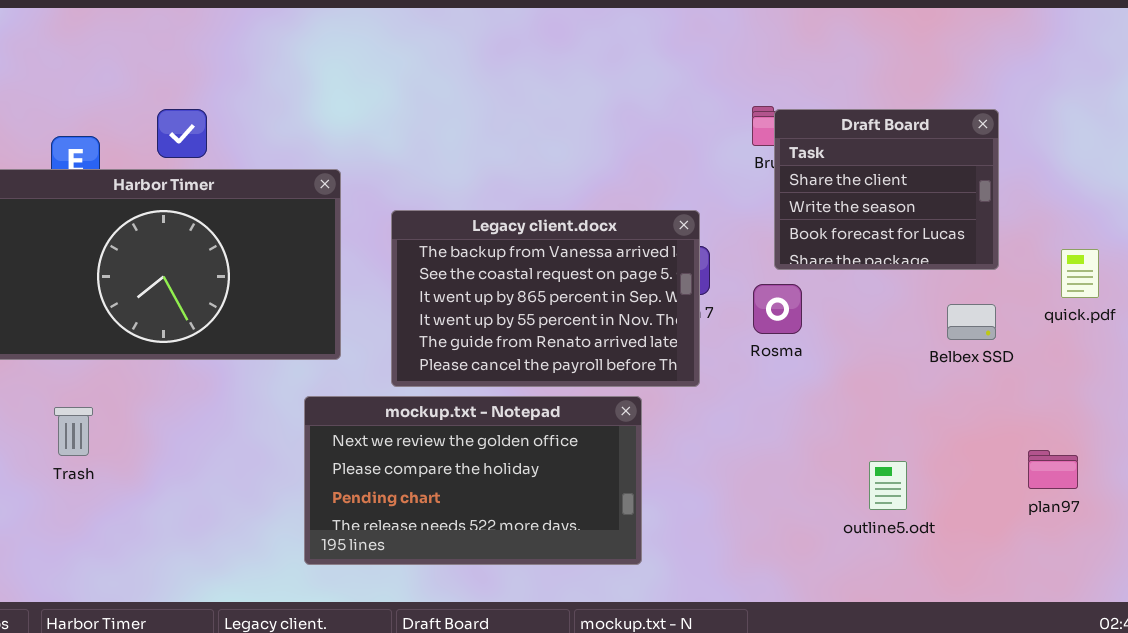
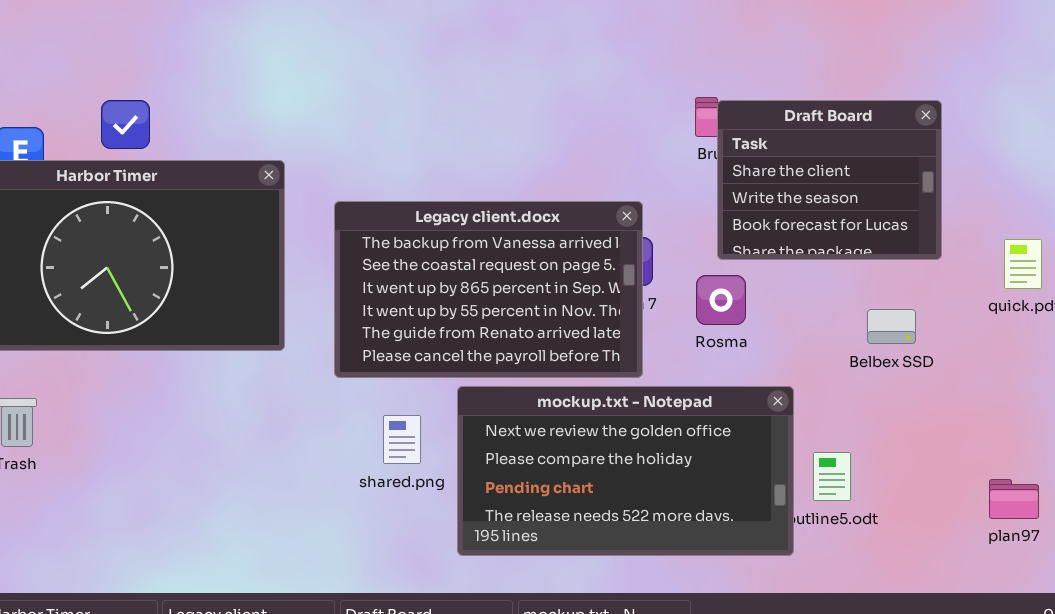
Belbex SSD: [947,304,996,340] -> [867,309,916,344], moved
mockup.txt - Notepad: [304,396,642,565] -> [457,386,794,556], moved
plan97: [1028,450,1078,489] -> [989,479,1039,519], moved

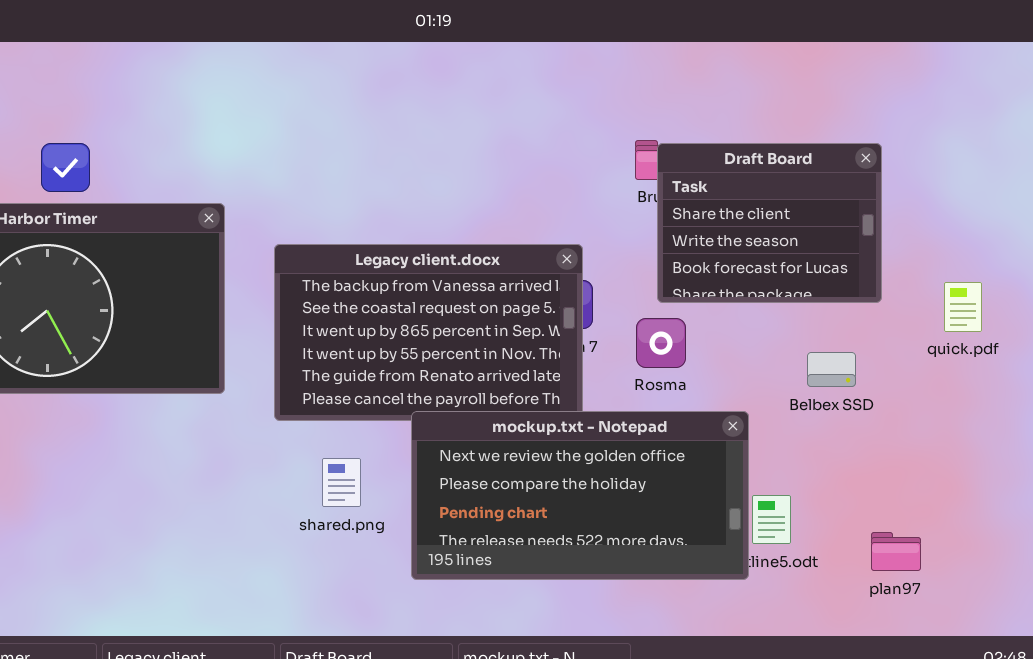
mockup.txt - Notepad: [457,386,794,556] -> [411,411,749,580], moved
plan97: [989,479,1039,519] -> [871,532,921,571], moved

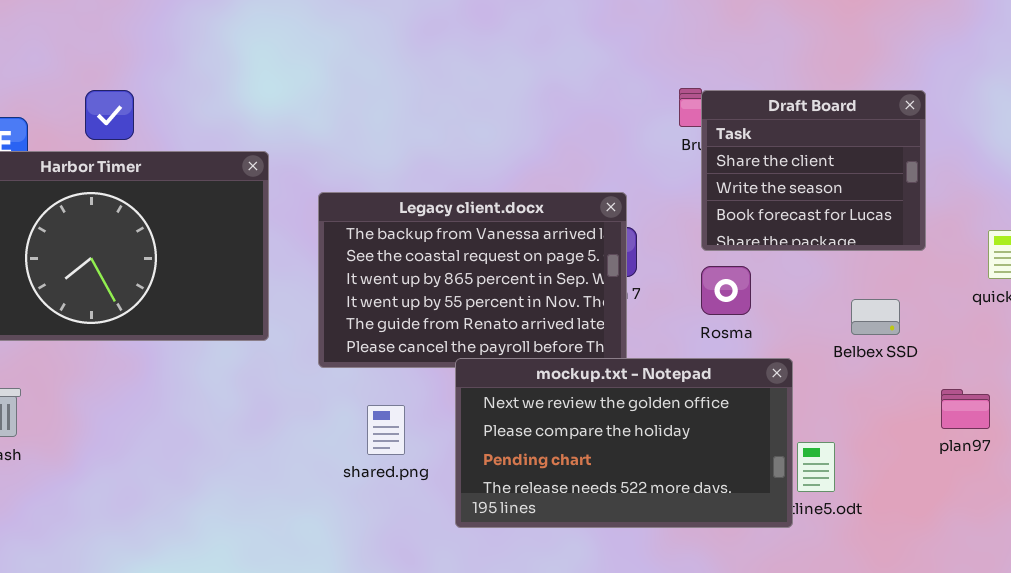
Rosma: [636,318,686,368] -> [701,266,751,315], moved
plan97: [871,532,921,571] -> [941,389,990,429], moved

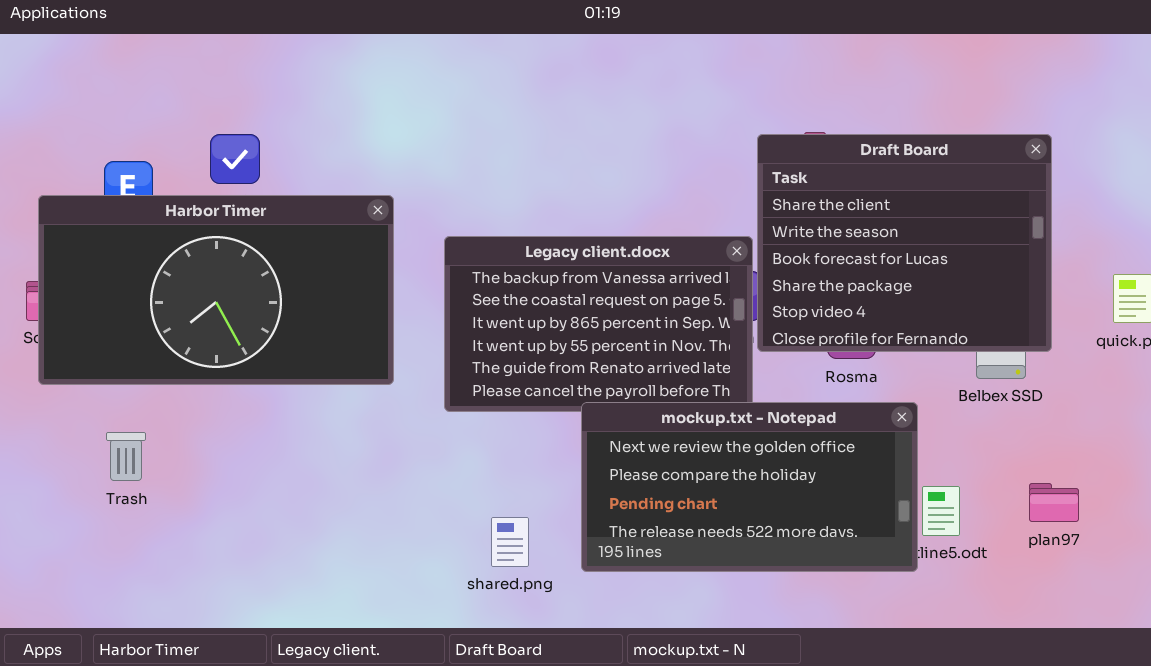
Draft Board: [701,90,926,251] -> [757,134,1052,352], resized
plan97: [941,389,990,429] -> [1029,483,1079,522], moved
shared.png: [367,405,405,455] -> [491,517,529,567], moved

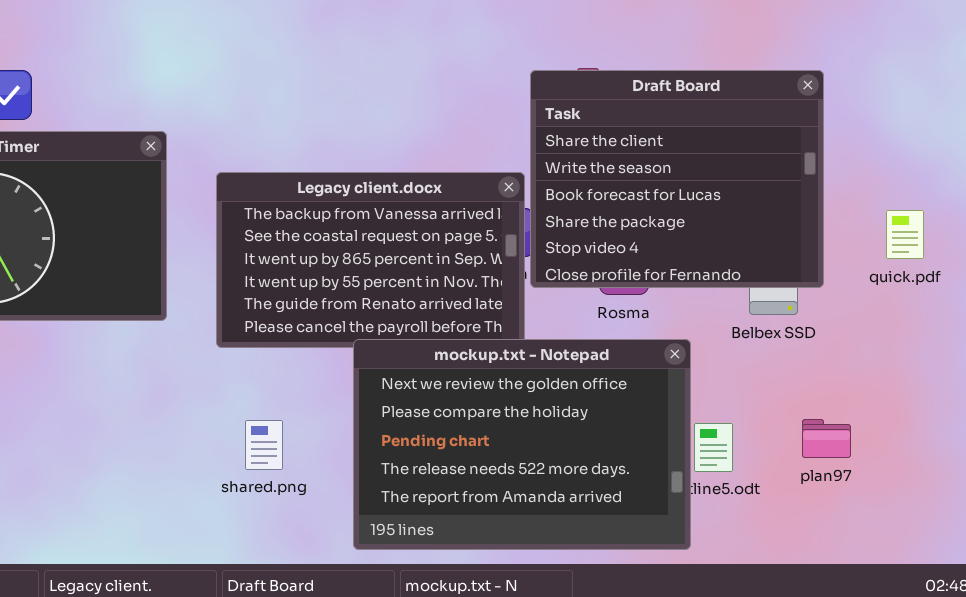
mockup.txt - Notepad: [581,402,918,572] -> [353,339,691,550], resized
shared.png: [491,517,529,567] -> [245,420,283,470], moved

